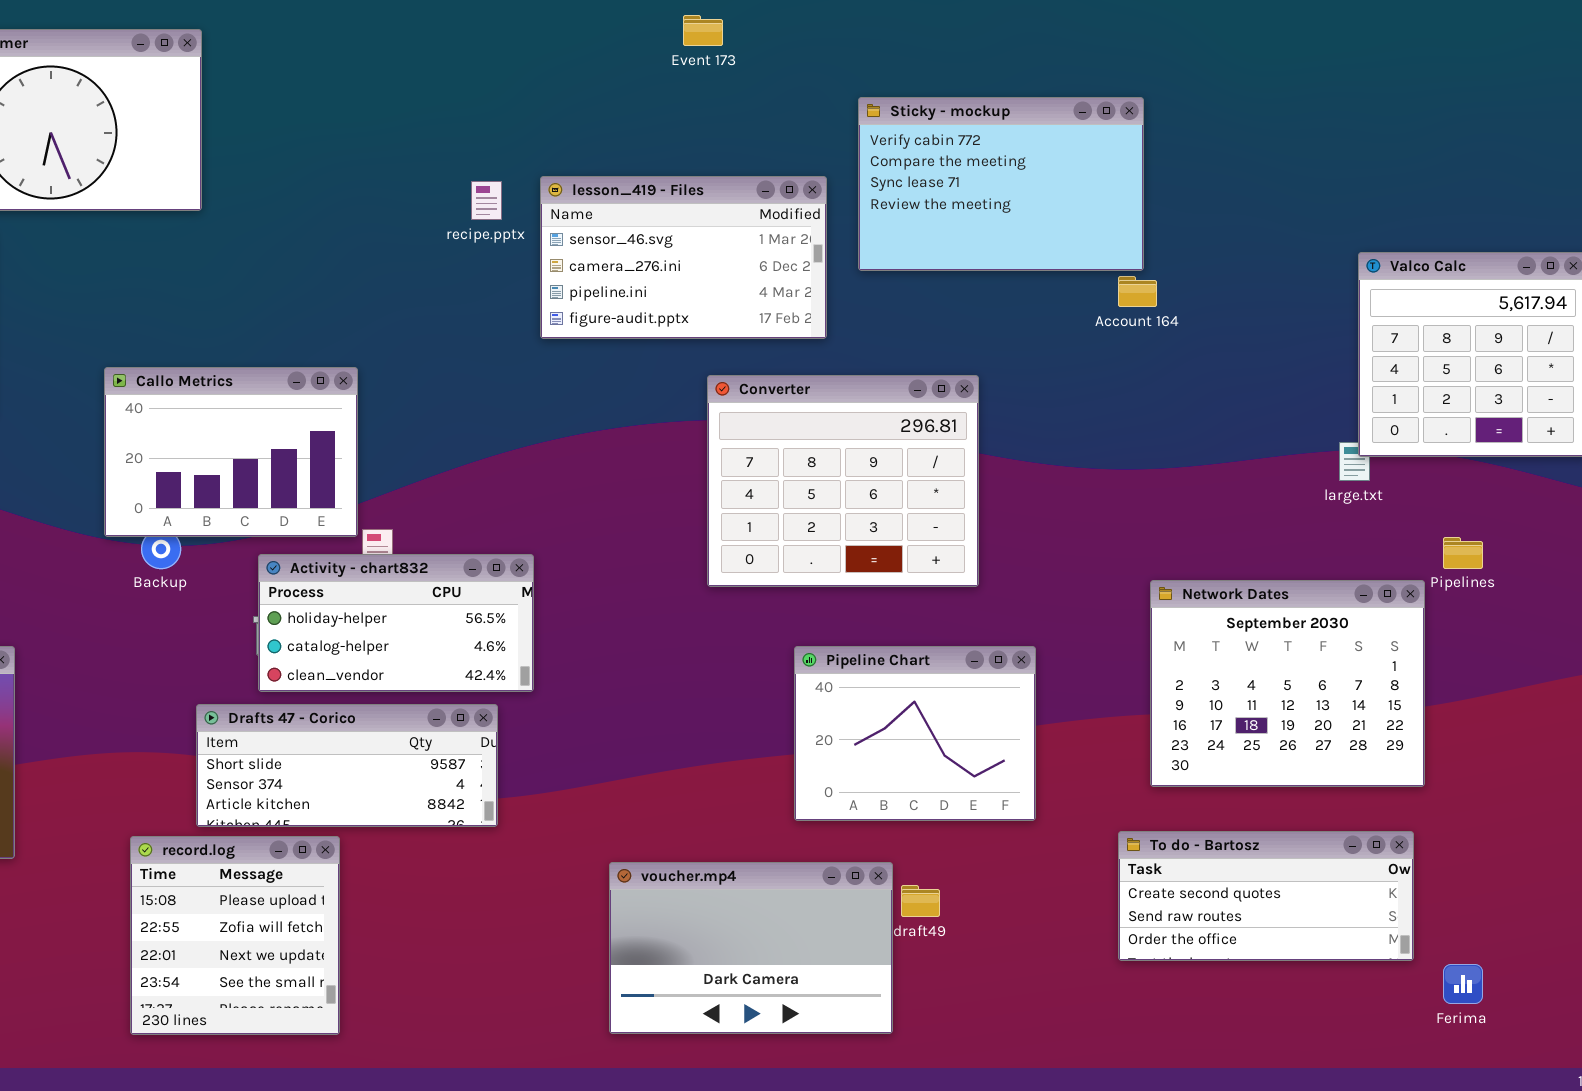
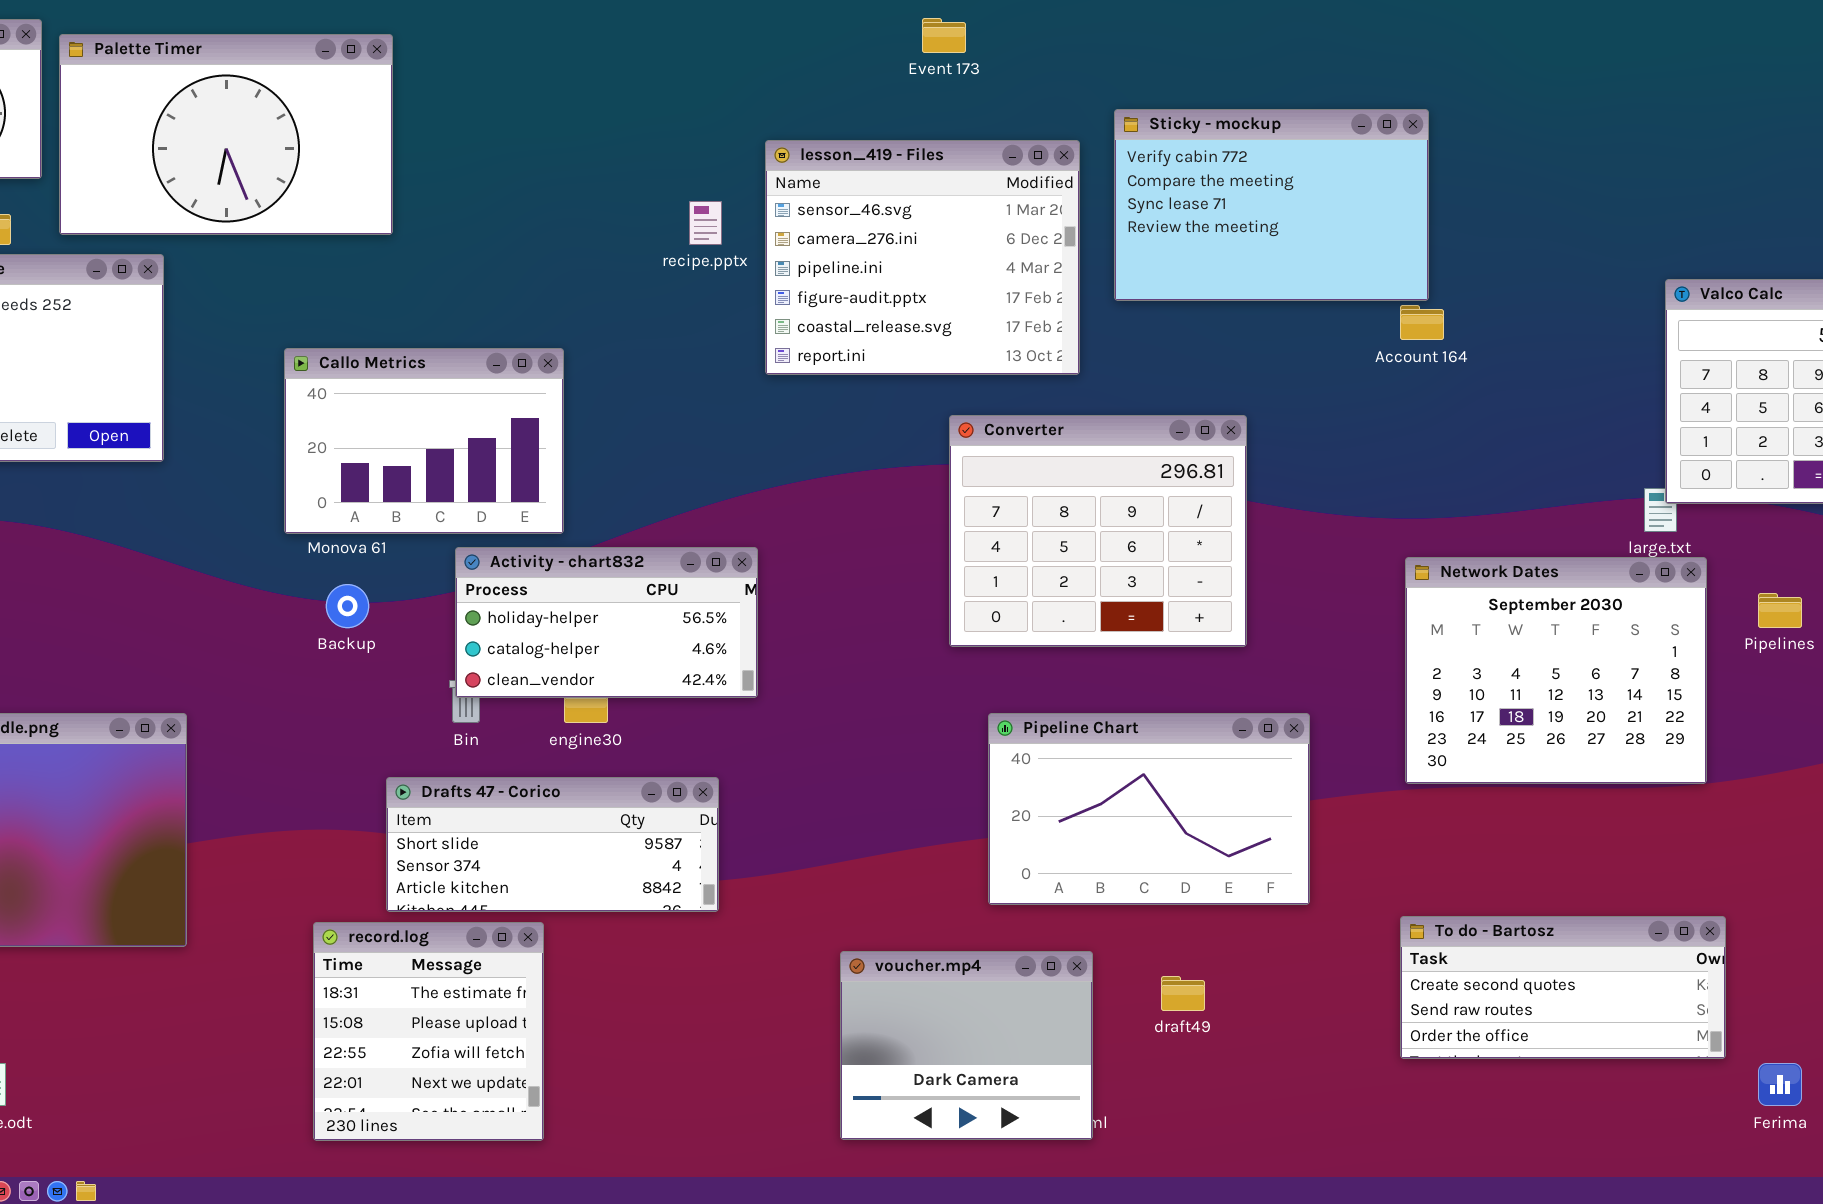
lesson_419 - Files: [540,176,827,339] -> [765,140,1080,375], resized
Callo Metrics: [104,367,358,537] -> [284,348,564,534], moved
Activity - chart832: [258,554,534,692] -> [455,547,758,698], moved
Network Dates: [1150,580,1425,787] -> [1405,557,1707,784], moved
Pipeline Chart: [794,646,1036,821] -> [988,713,1310,905], resized
record.log: [130,836,340,1035] -> [313,922,544,1141], scrolled up 1 row
voucher.mp4: [609,862,893,1034] -> [840,951,1093,1140], resized

